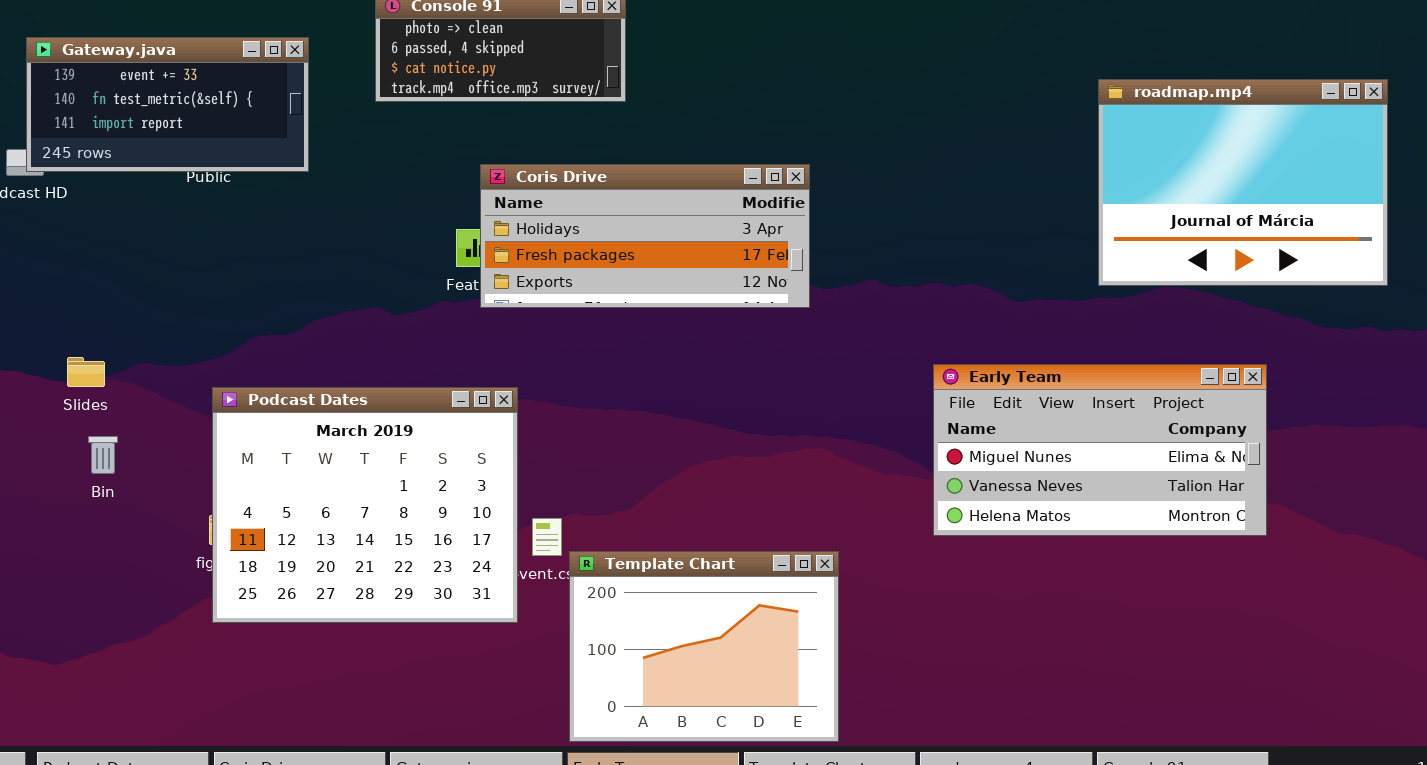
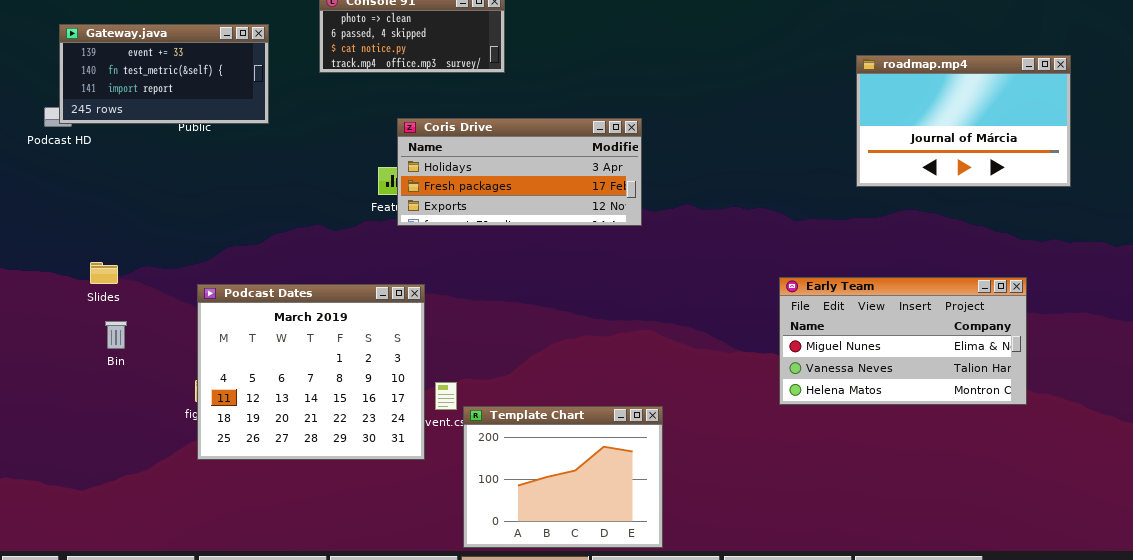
roadmap.mp4: [1098,79,1388,286] -> [856,55,1071,187], resized
Early Team: [933,364,1267,536] -> [779,277,1027,405], moved

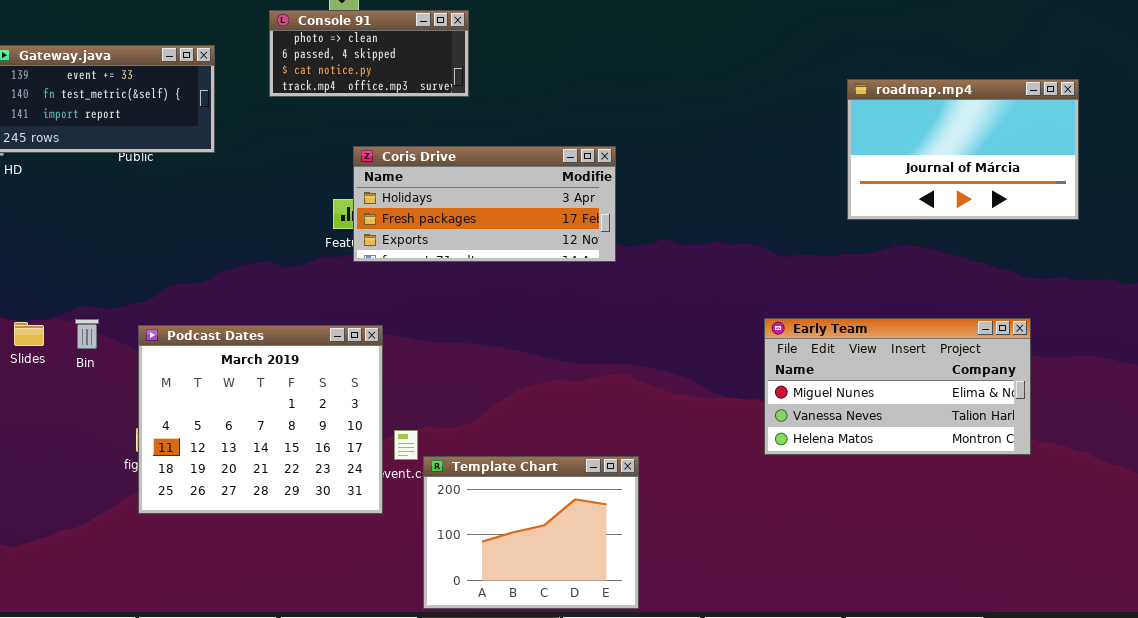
Slides: [90,262,118,284] -> [14,322,44,346], moved
Bin: [105,321,127,349] -> [75,319,99,349], moved

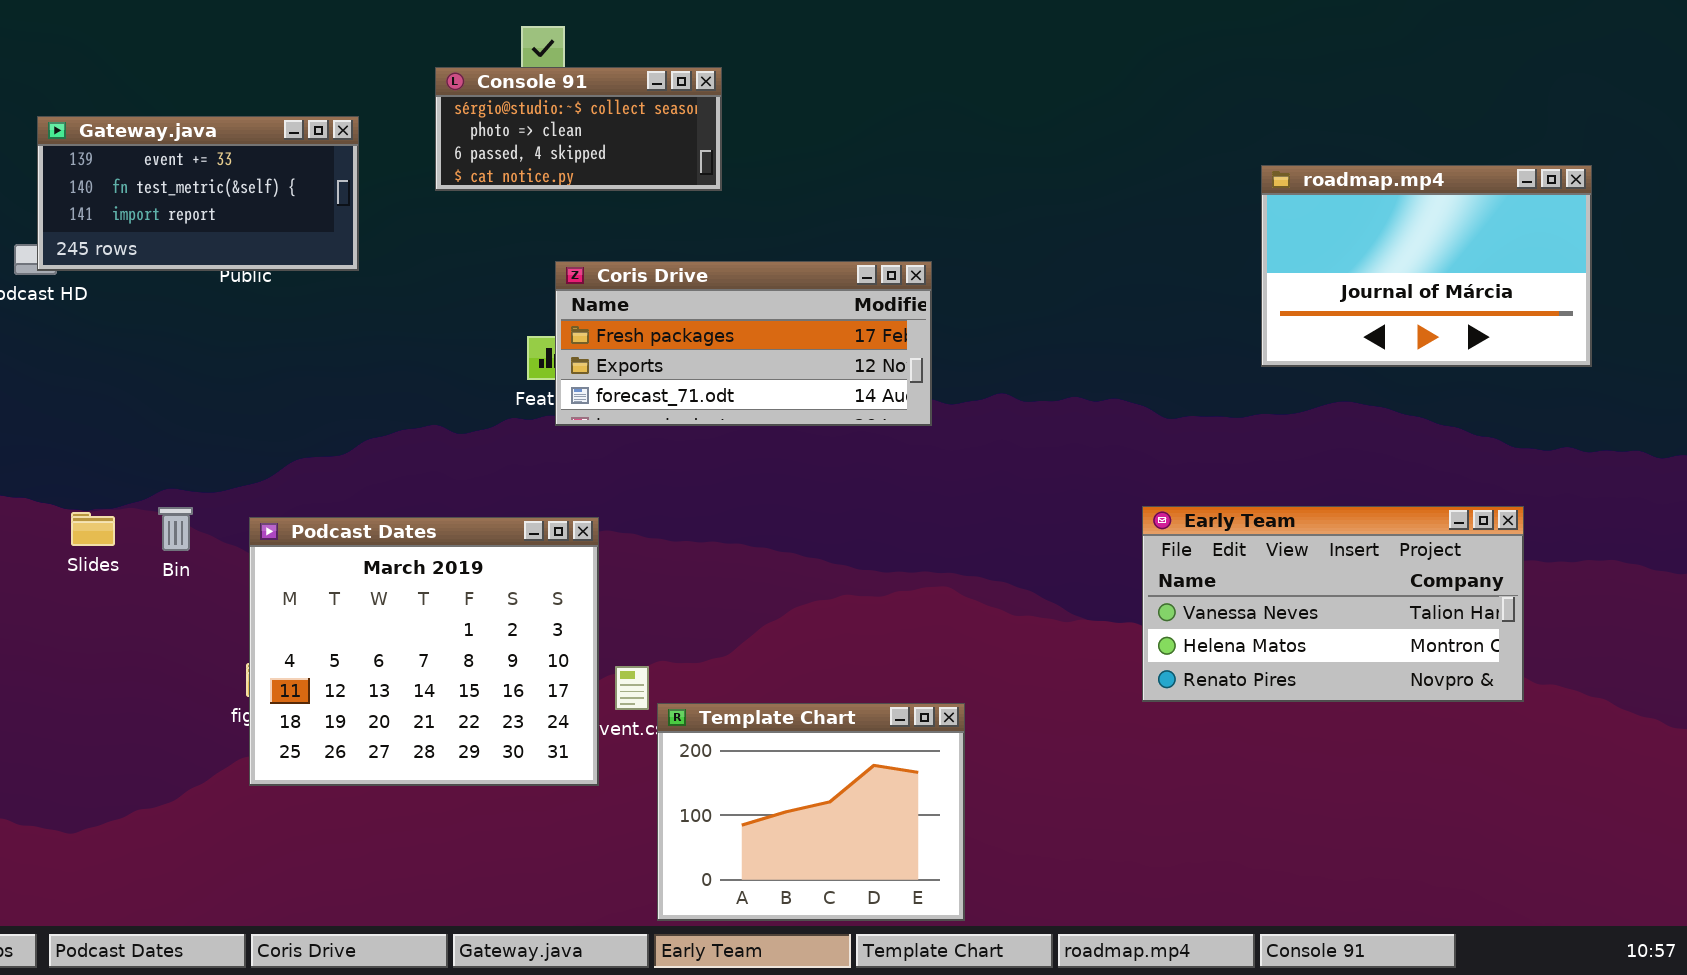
Console 91: [269,10,469,97] -> [435,67,722,191], scrolled up 1 row
Coris Drive: [353,146,616,262] -> [555,261,932,426], scrolled down 1 row
Early Team: [764,318,1031,455] -> [1142,506,1524,702], scrolled down 1 row

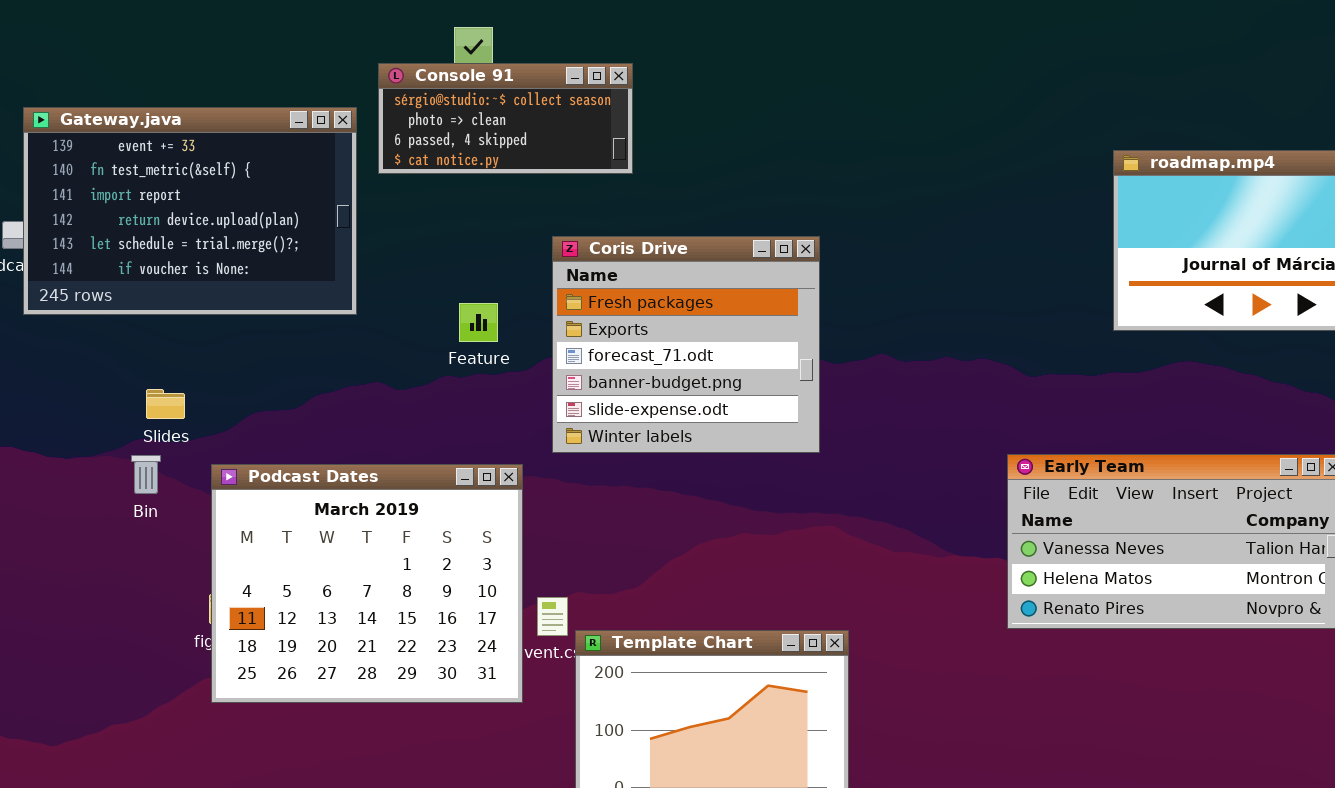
Gateway.java: [37,116,359,271] -> [23,107,357,315], resized
Coris Drive: [555,261,932,426] -> [552,236,820,453], resized
Slides: [71,512,115,546] -> [146,389,185,419], moved

